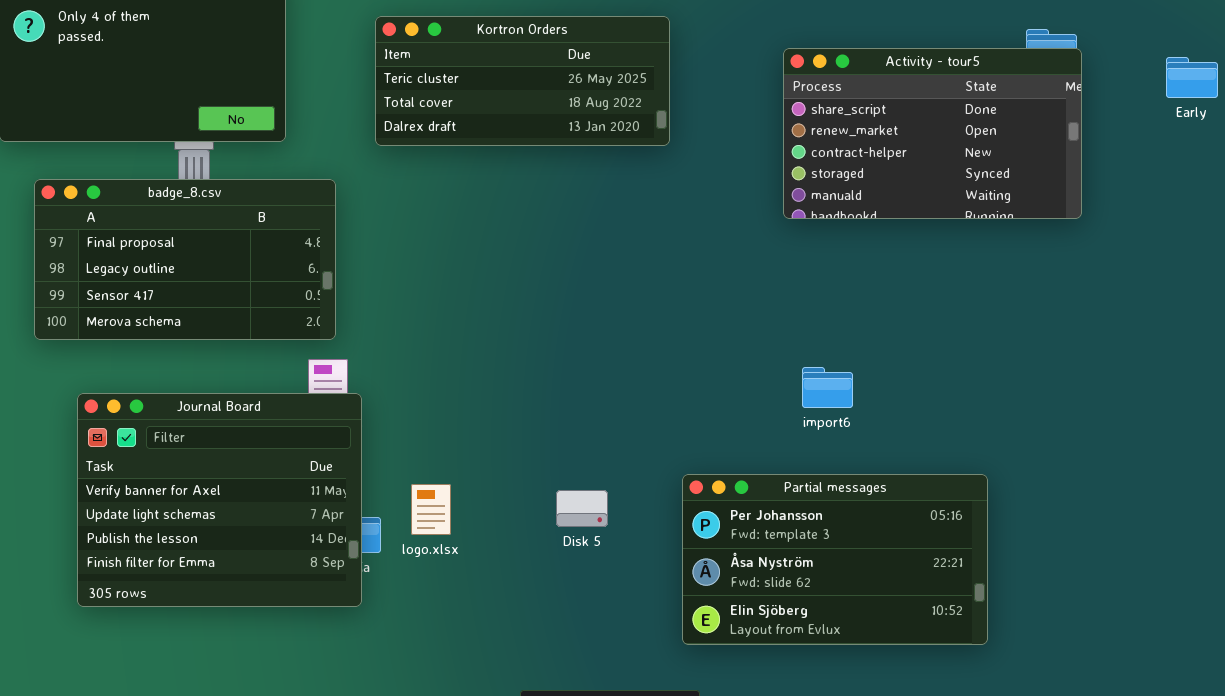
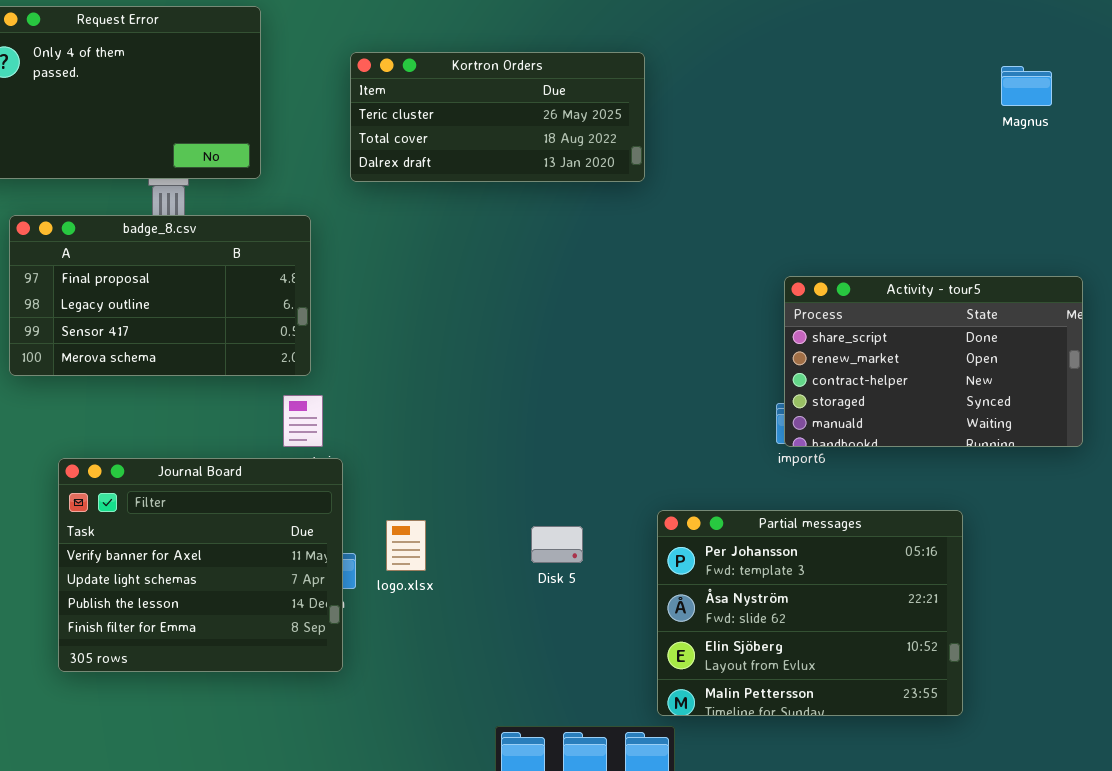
Activity - tour5: [783,48,1082,219] -> [784,276,1083,447], moved
Journal Board: [77,393,362,607] -> [58,458,343,672], moved
Partial messages: [682,474,988,645] -> [657,510,963,716], resized

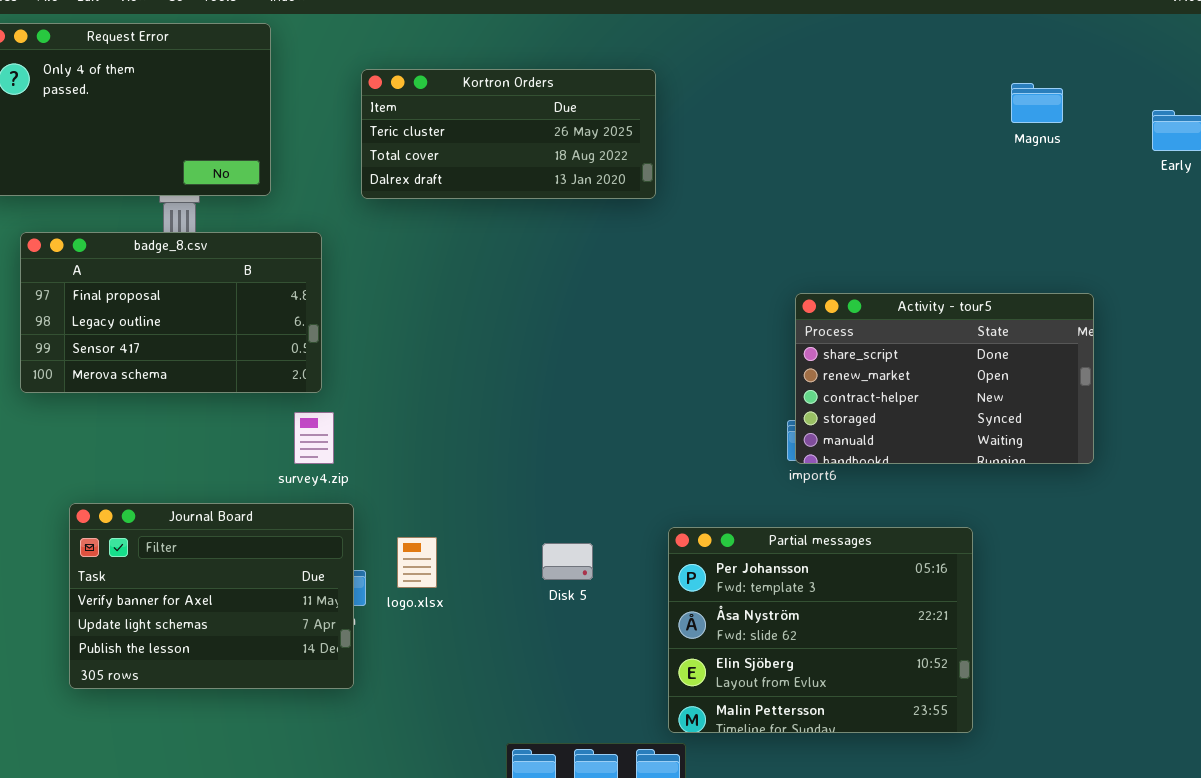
Journal Board: [58,458,343,672] -> [69,503,354,689], resized

